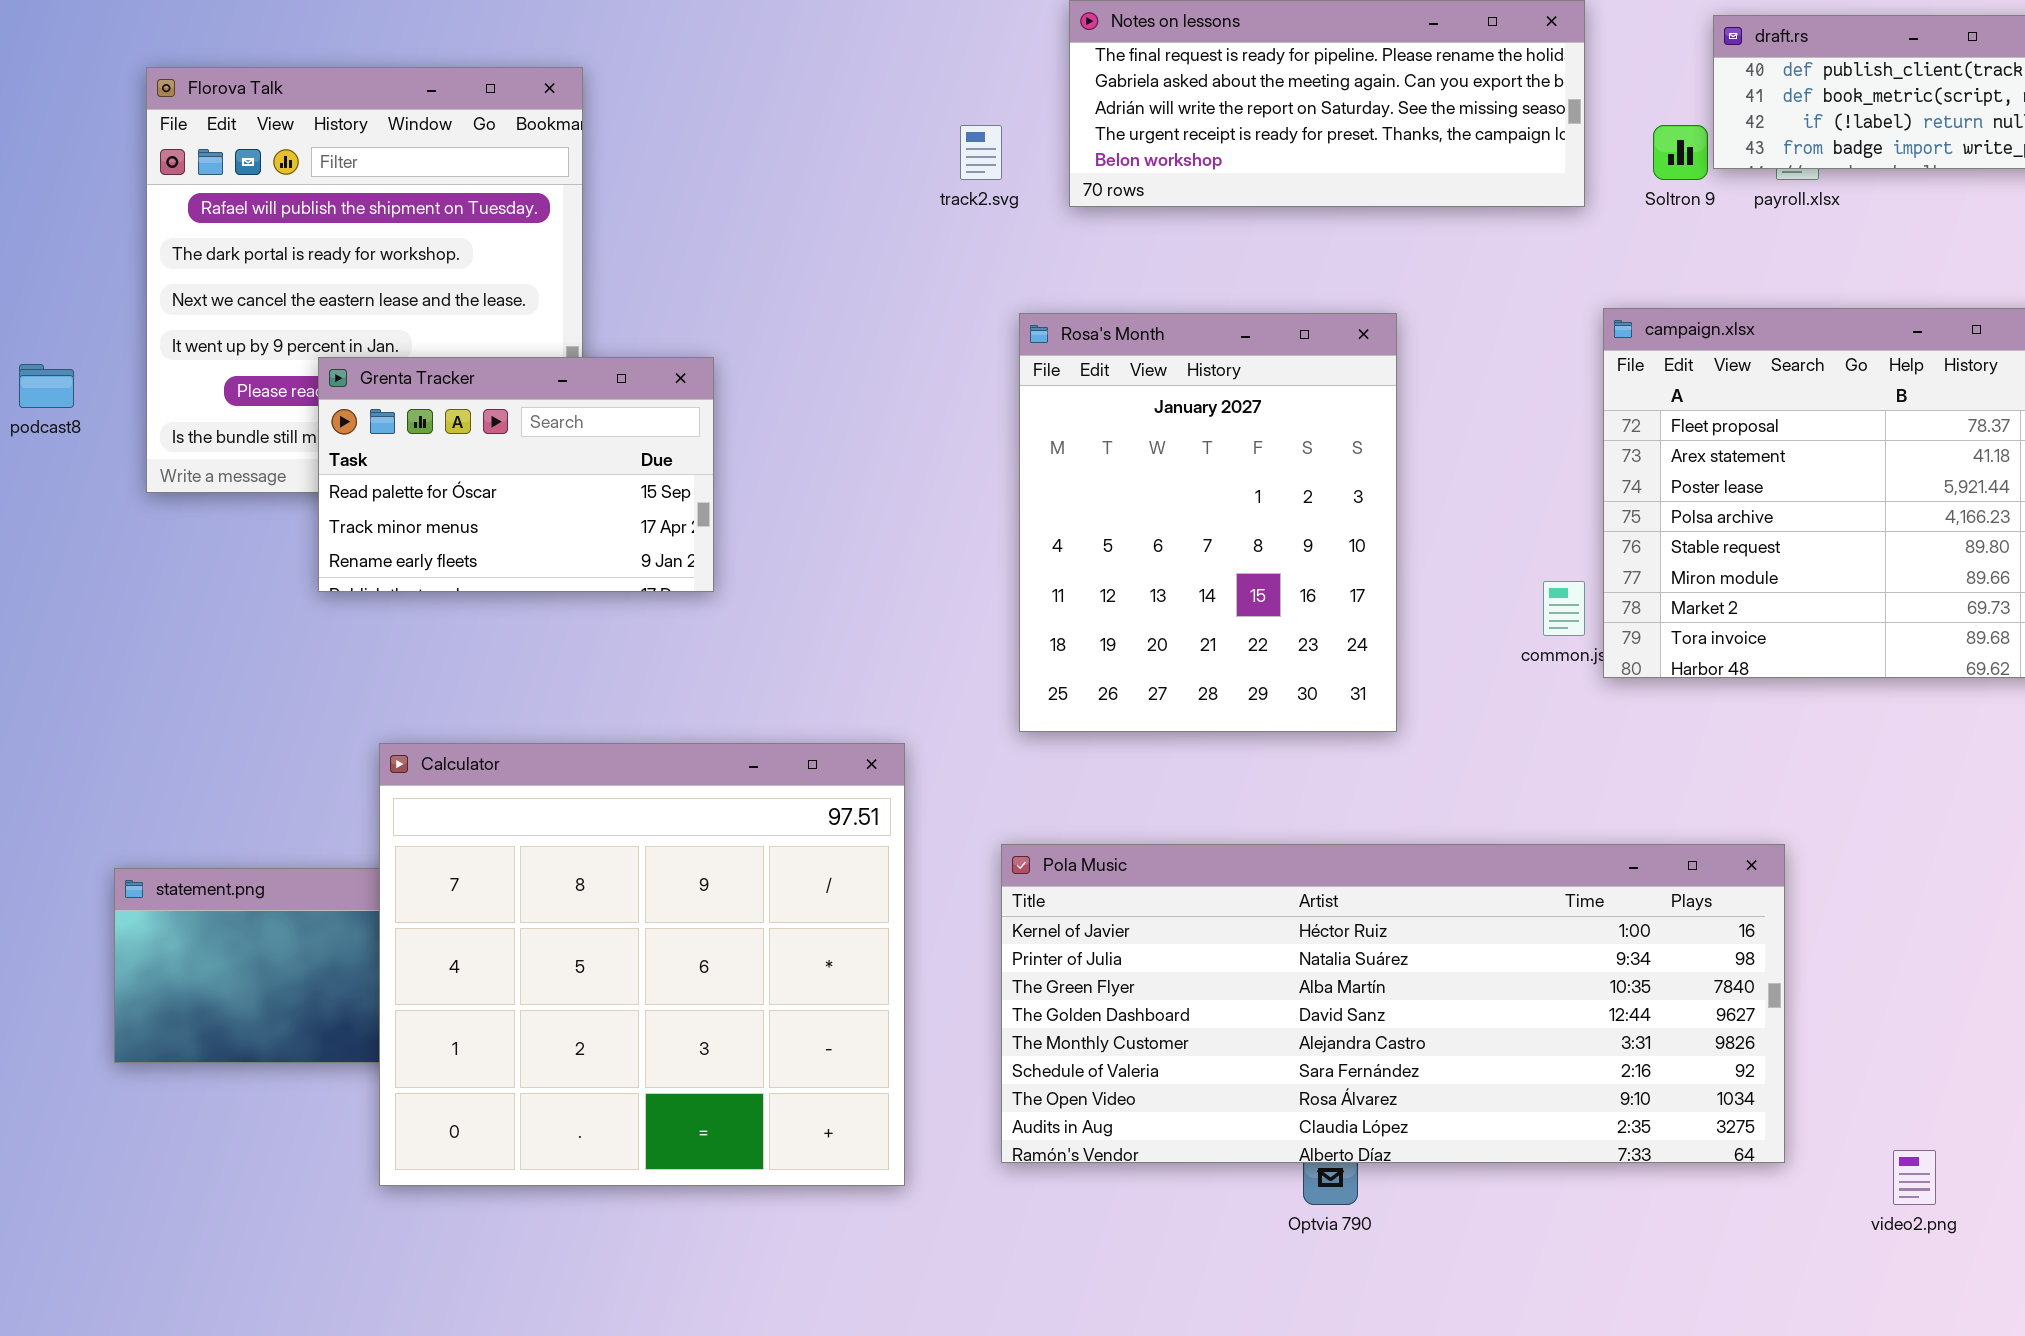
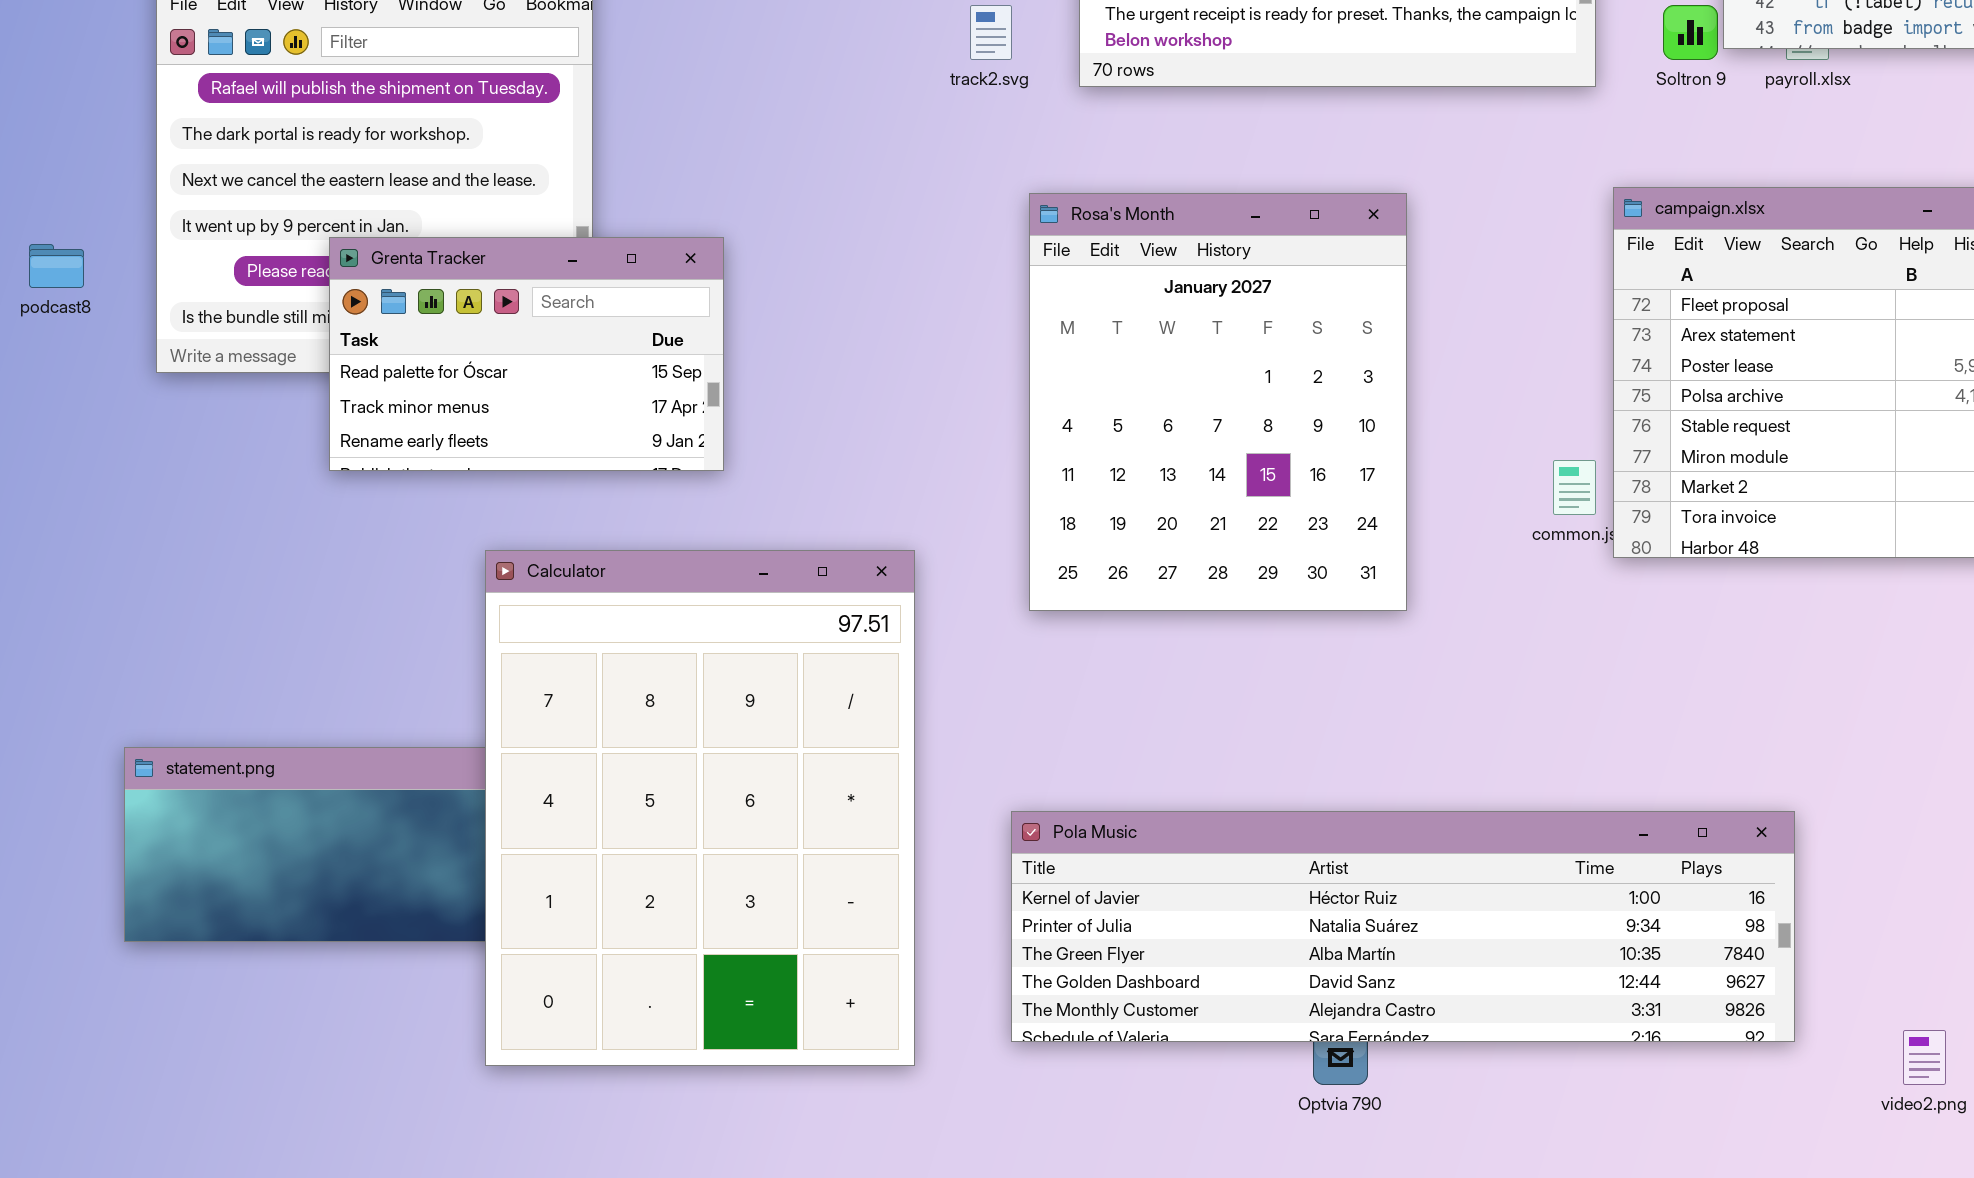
Calculator: [379,743,905,1186] -> [485,550,915,1066], resized
Pola Music: [1001,844,1785,1163] -> [1011,811,1795,1042], resized

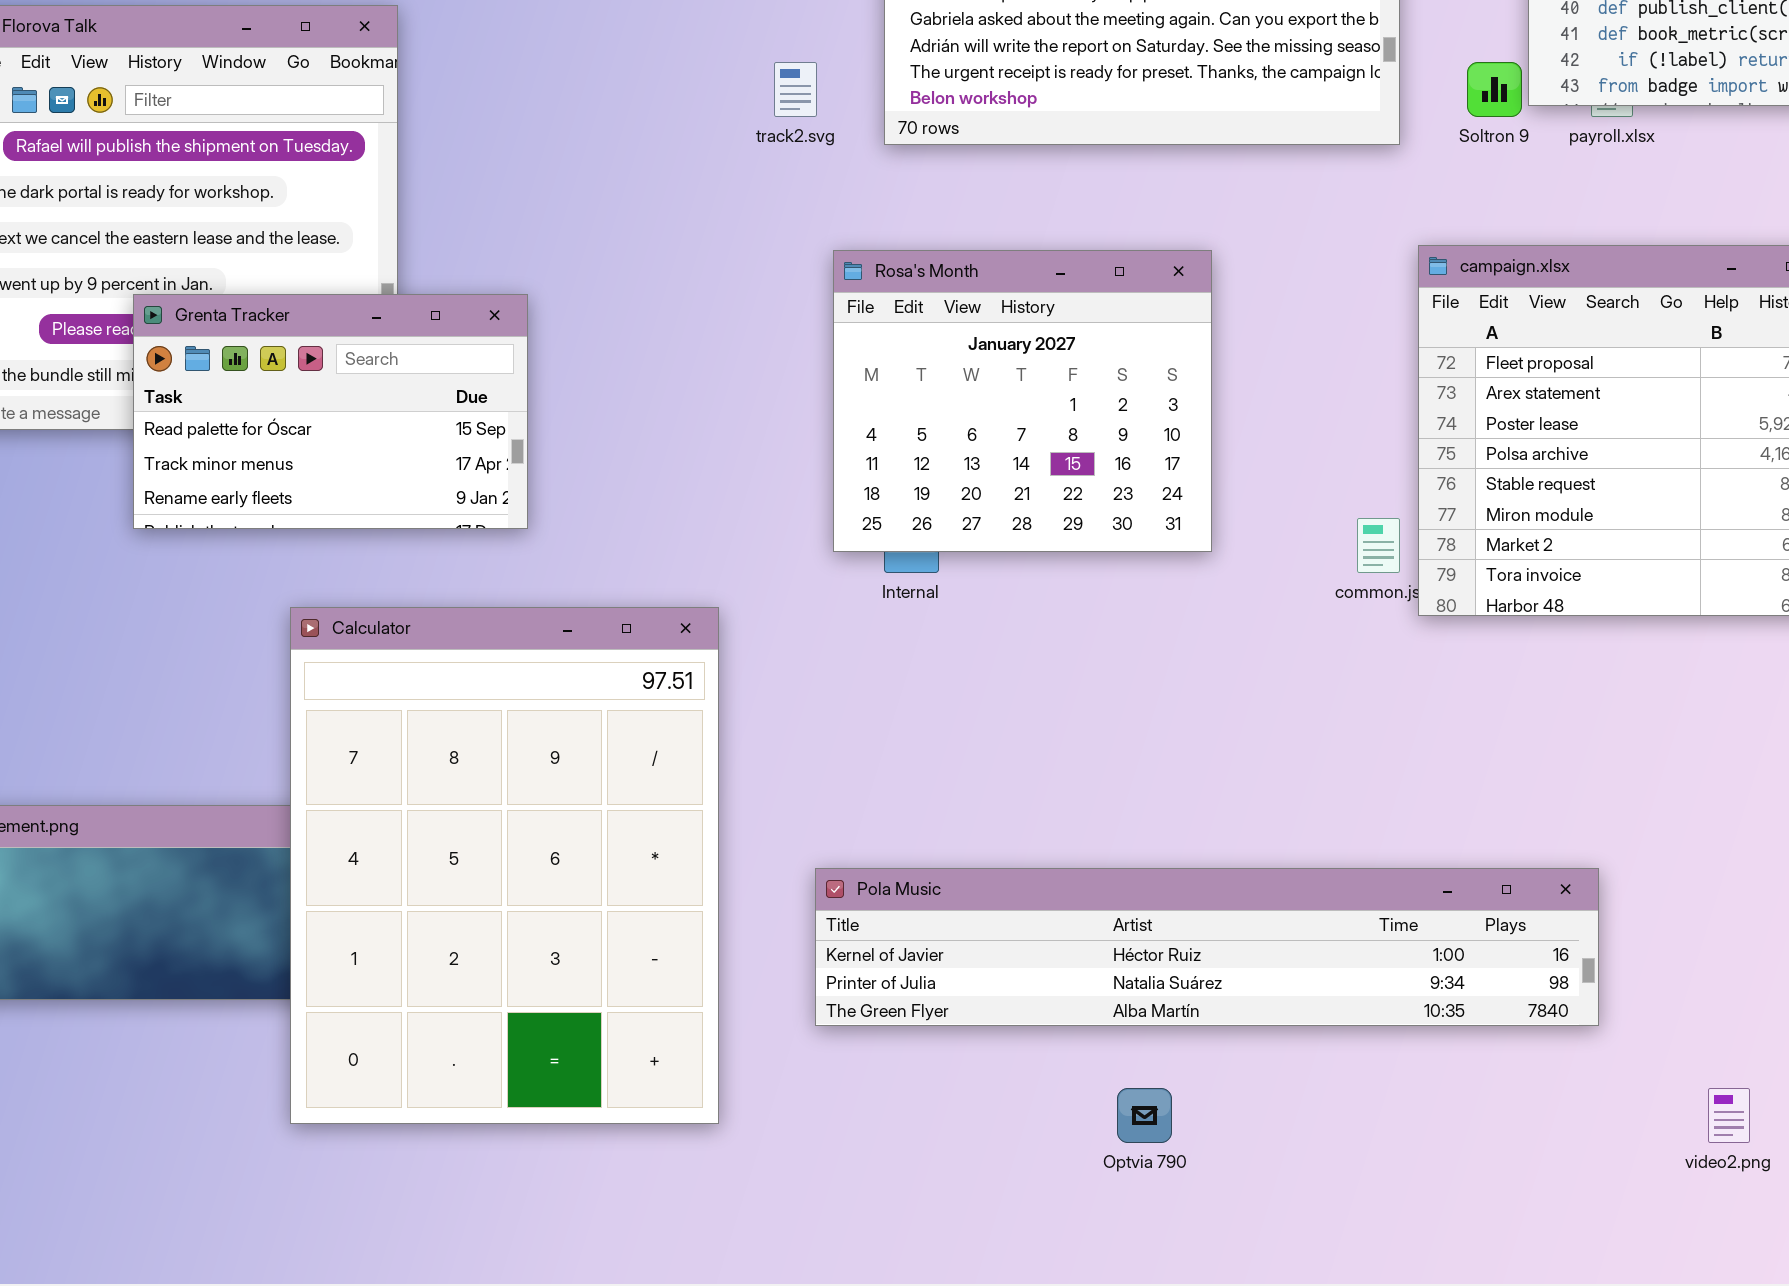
Rosa's Month: [1029,193,1407,611] -> [833,250,1212,552], resized
Pola Music: [1011,811,1795,1042] -> [815,868,1599,1026], resized

